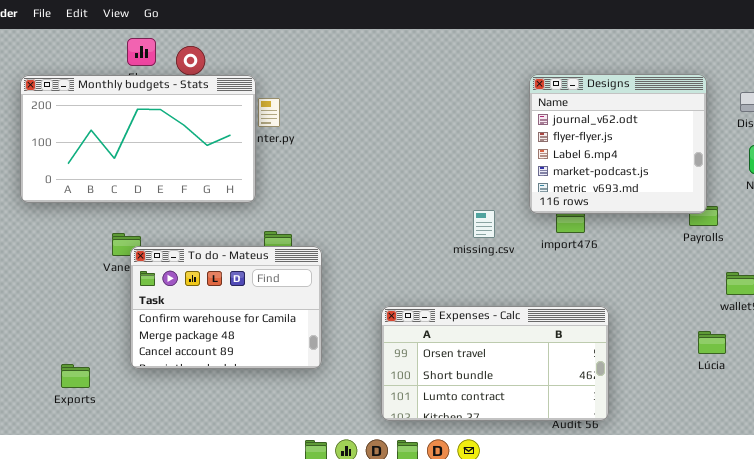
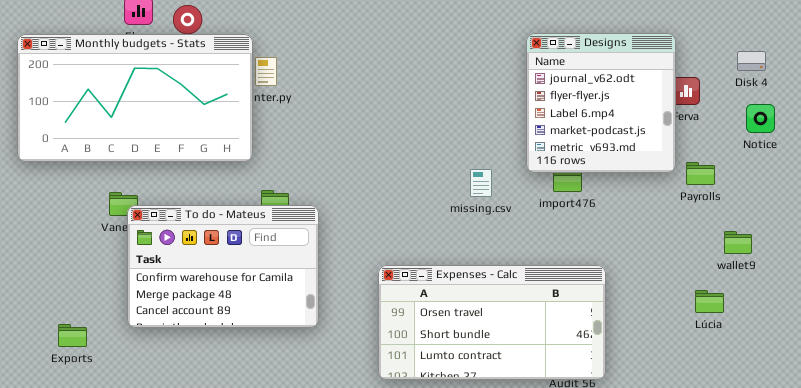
Designs: [529,74,707,214] -> [526,33,676,173], resized

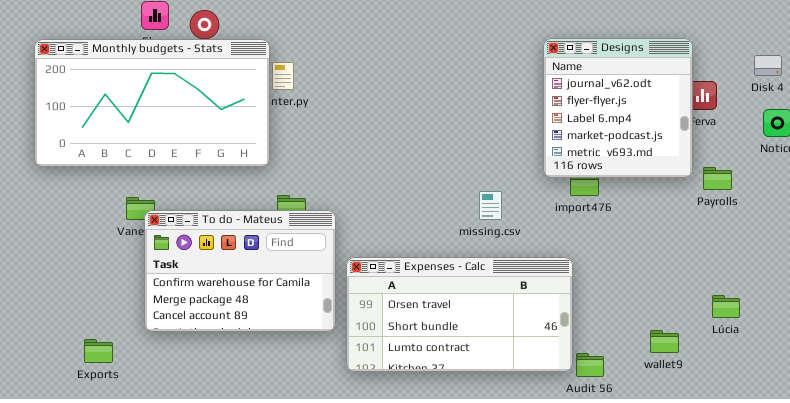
missing.csv: [470,169,492,197] -> [479,191,502,220], moved
wallet9: [724,231,752,254] -> [650,330,679,353], moved
Expenses - Calc: [378,265,606,380] -> [346,257,573,372], moved
Exports: [58,324,87,347] -> [84,339,113,363], moved

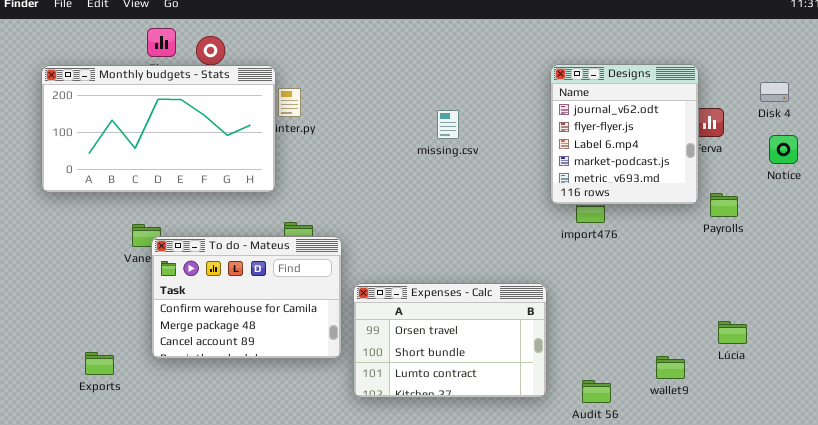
missing.csv: [479,191,502,220] -> [437,110,459,139], moved
Expenses - Calc: [346,257,573,372] -> [353,283,547,398], resized
Exports: [84,339,113,363] -> [85,352,114,375], moved

